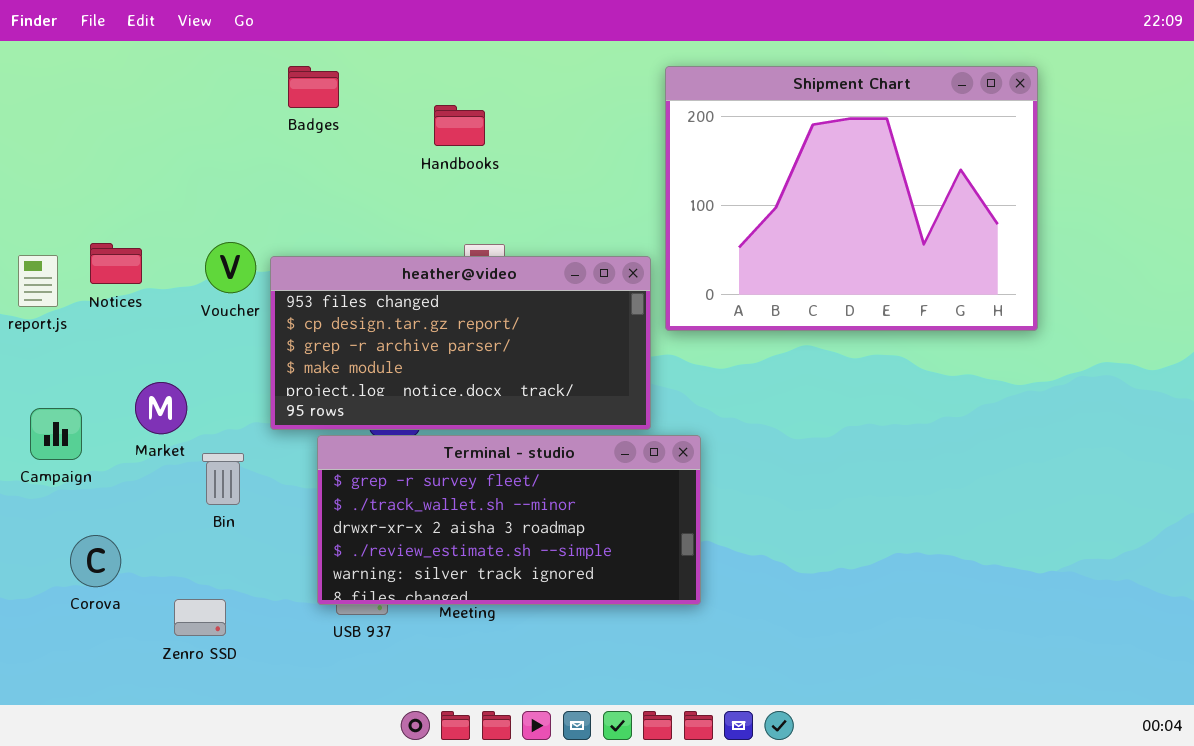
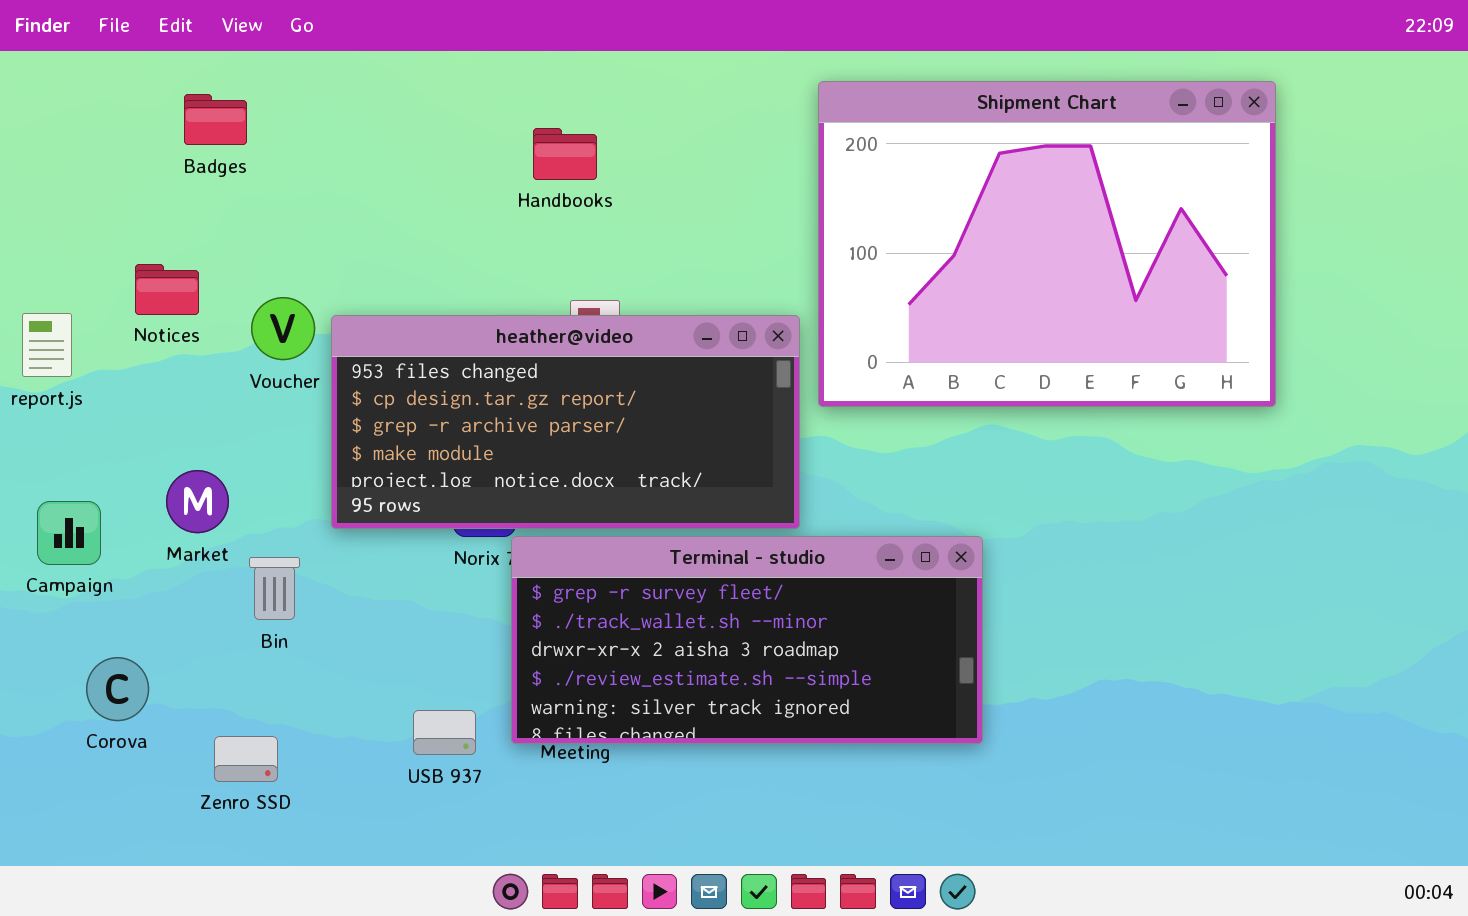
Badges: [288,66,339,108] -> [184,94,247,145], moved
Notices: [90,243,142,284] -> [135,264,199,315], moved
Terminal - studio: [317,435,701,605] -> [511,536,983,744], moved

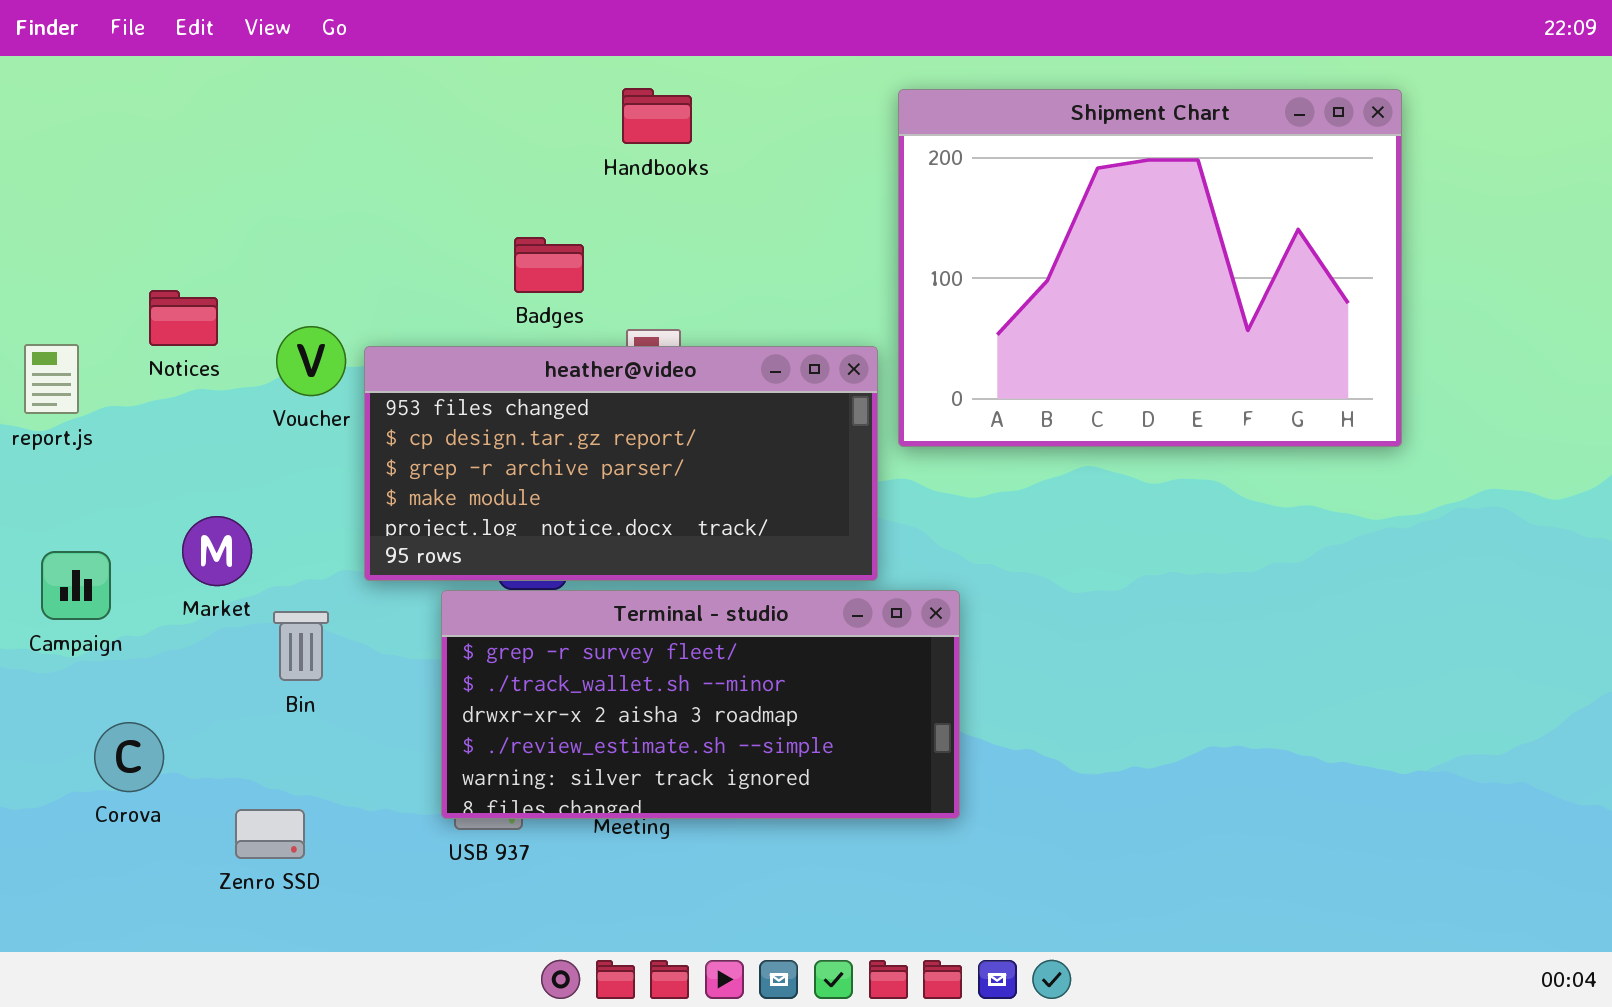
Badges: [184,94,247,145] -> [514,237,584,293], moved
Handbooks: [533,128,597,180] -> [622,88,692,144], moved
Terminal - studio: [511,536,983,744] -> [441,590,960,819], moved

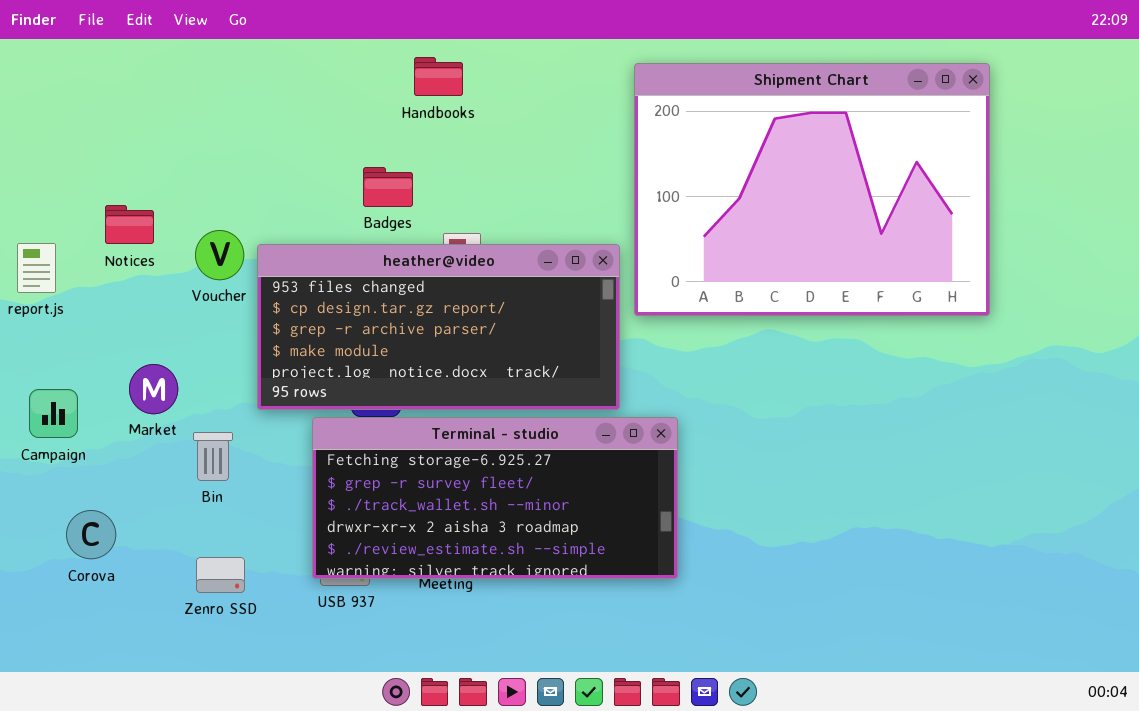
Handbooks: [622,88,692,144] -> [414,57,463,96], moved
Terminal - studio: [441,590,960,819] -> [312,417,678,579], scrolled up 1 row
Zenro SSD: [235,809,305,859] -> [196,557,245,593], moved

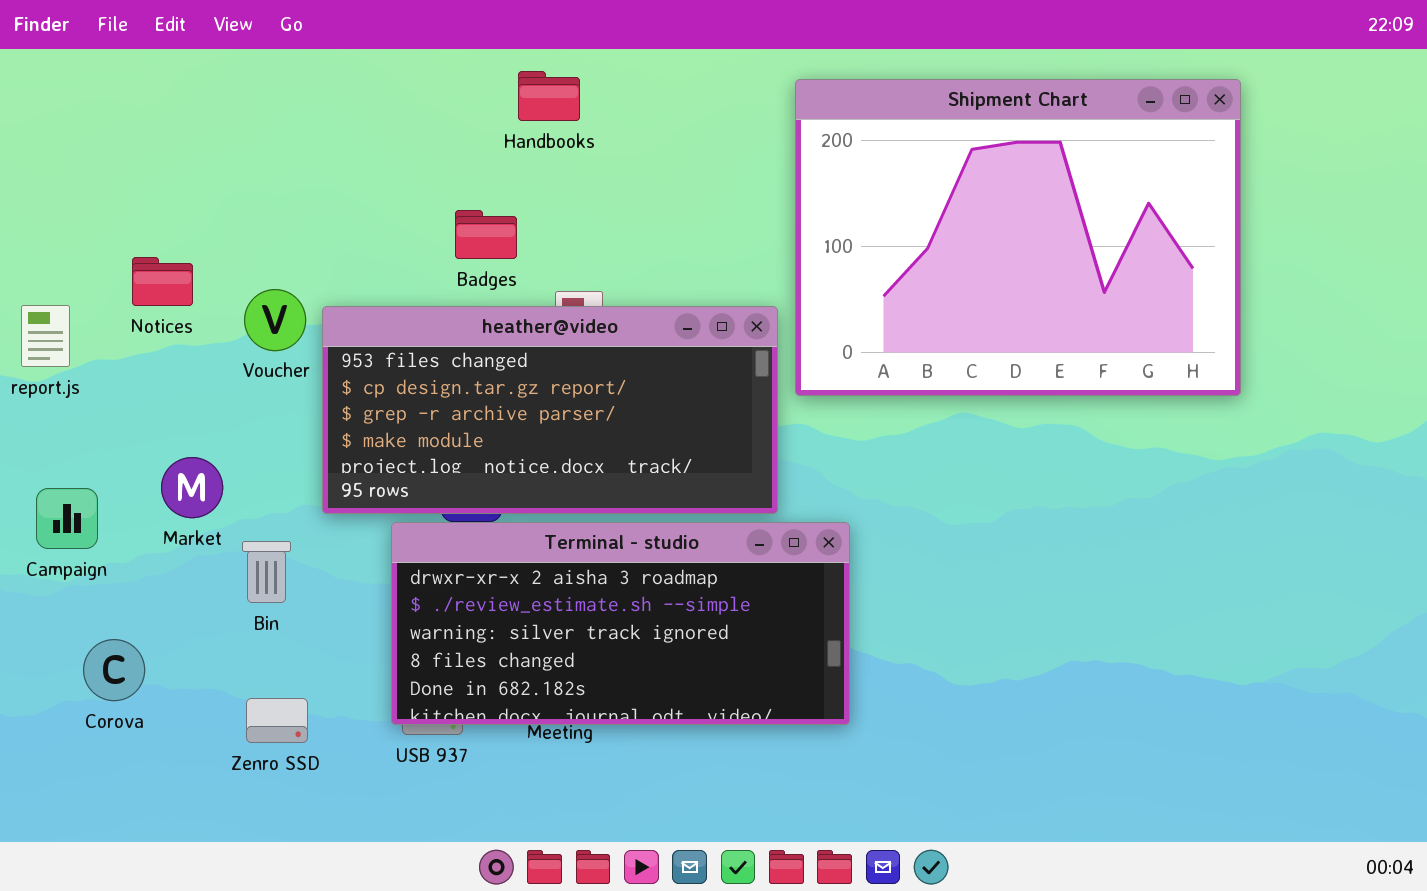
Terminal - studio: [312,417,678,579] -> [391,522,850,725], scrolled down 3 rows

